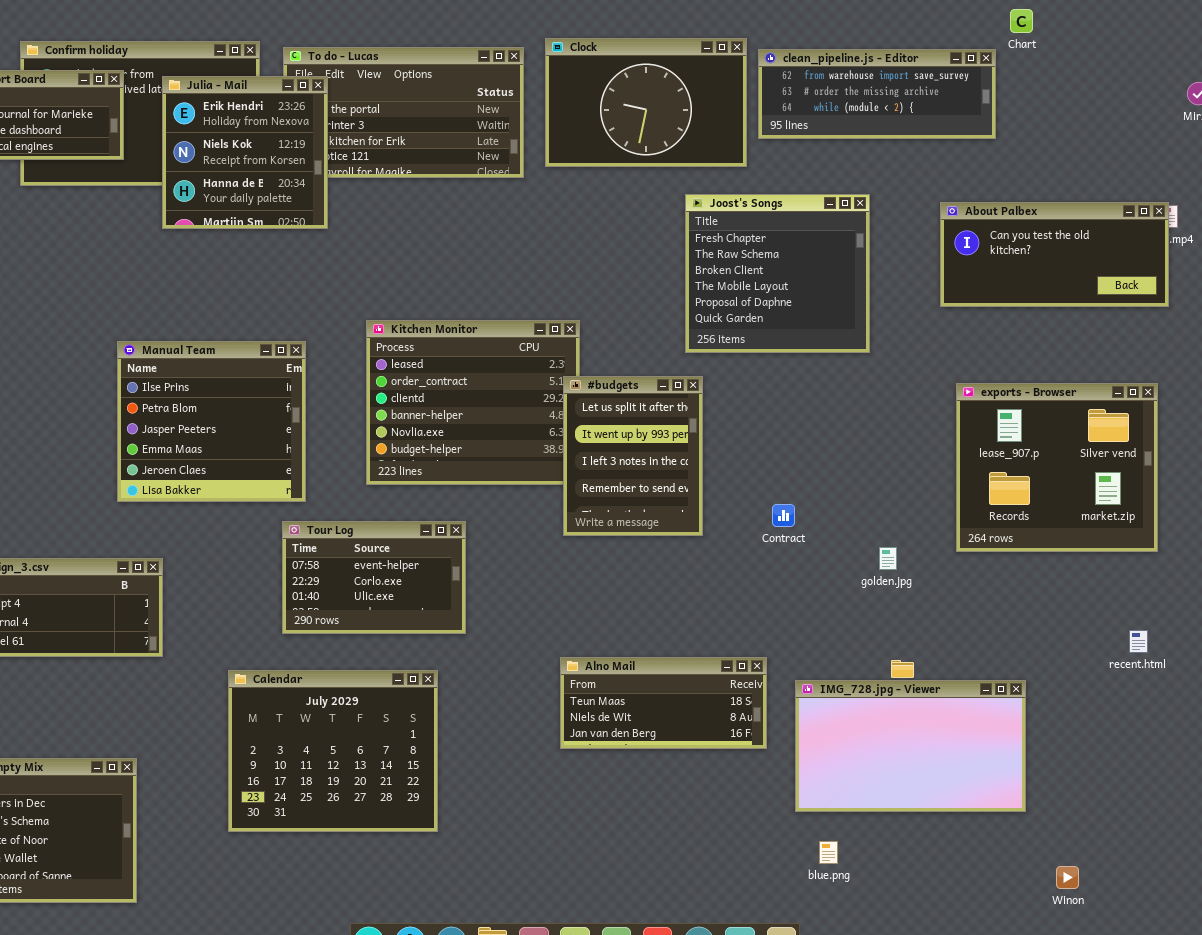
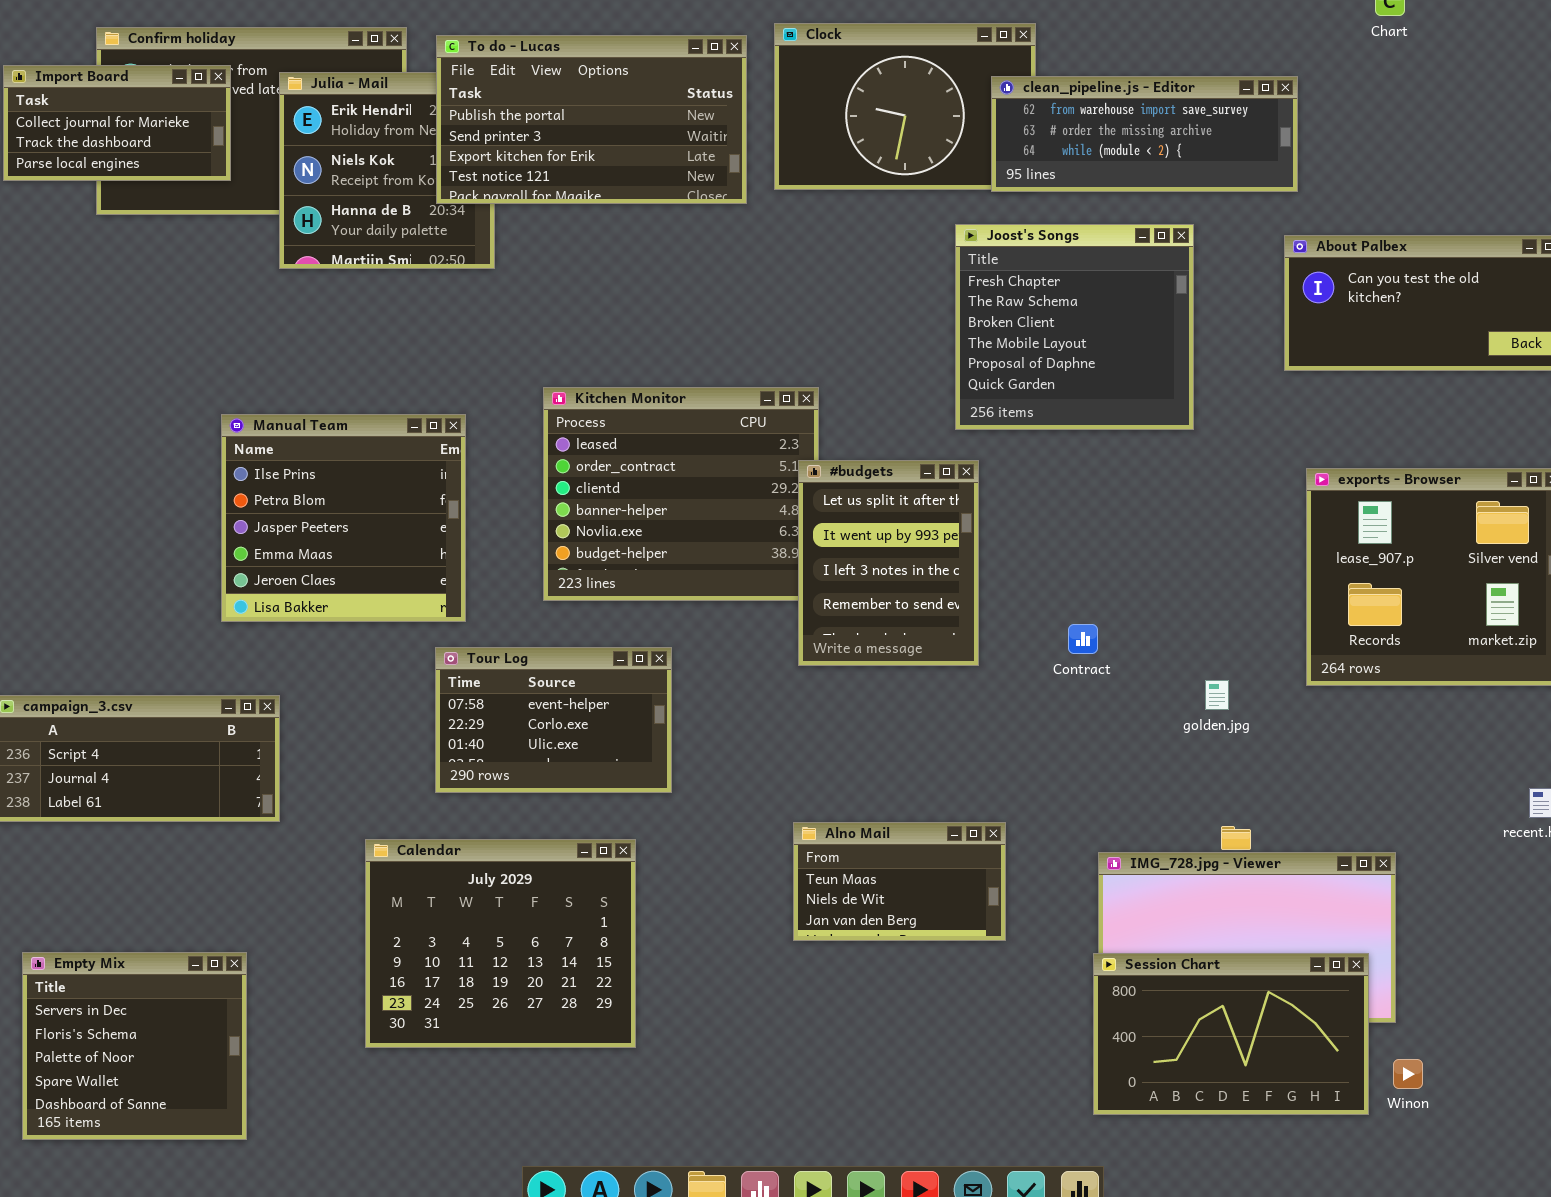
To do - Lucas: [283,47,524,178] -> [436,35,747,204], raised
clean_pipeline.js - Editor: [758,49,996,139] -> [991,76,1298,192], moved
Alno Mail: [560,657,767,749] -> [793,822,1006,941], resized
Session Chart: none -> [1093,953,1369,1115], opened
Winon: [1056,866,1079,889] -> [1393,1059,1423,1089], moved

